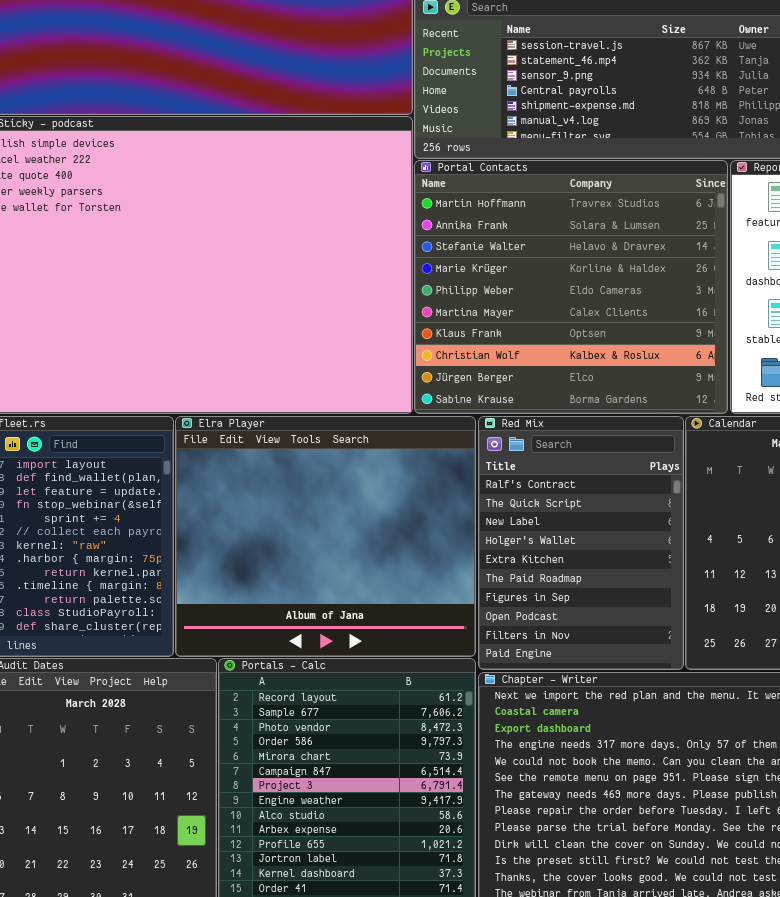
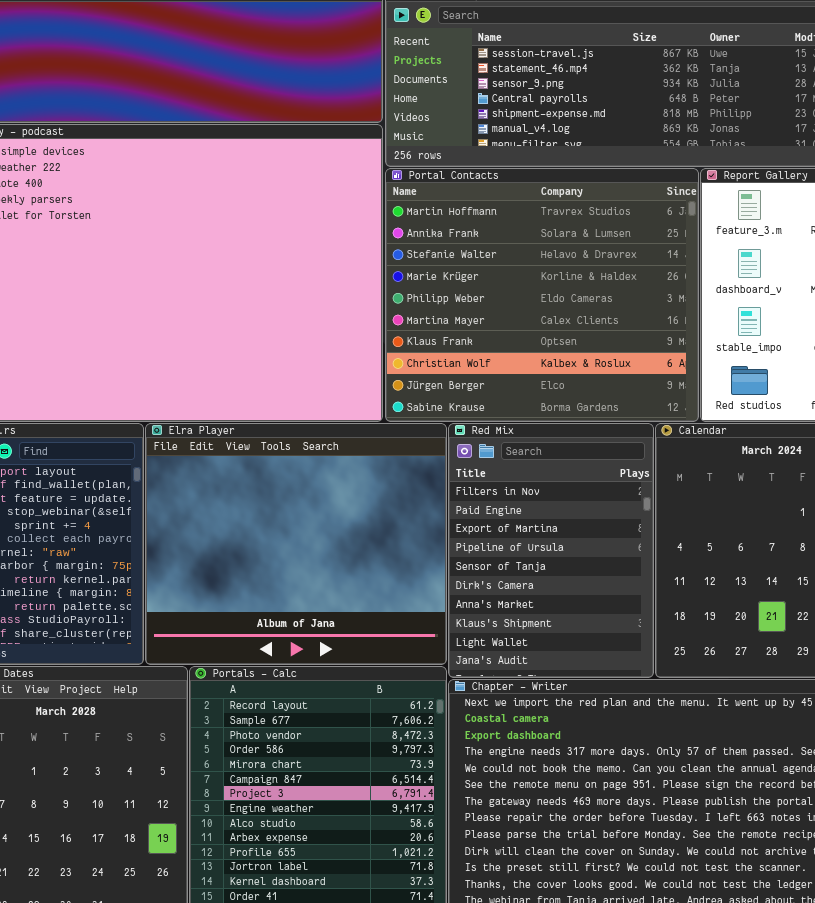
Red Mix: [478,416,684,670] -> [448,423,654,678], scrolled down 8 rows

